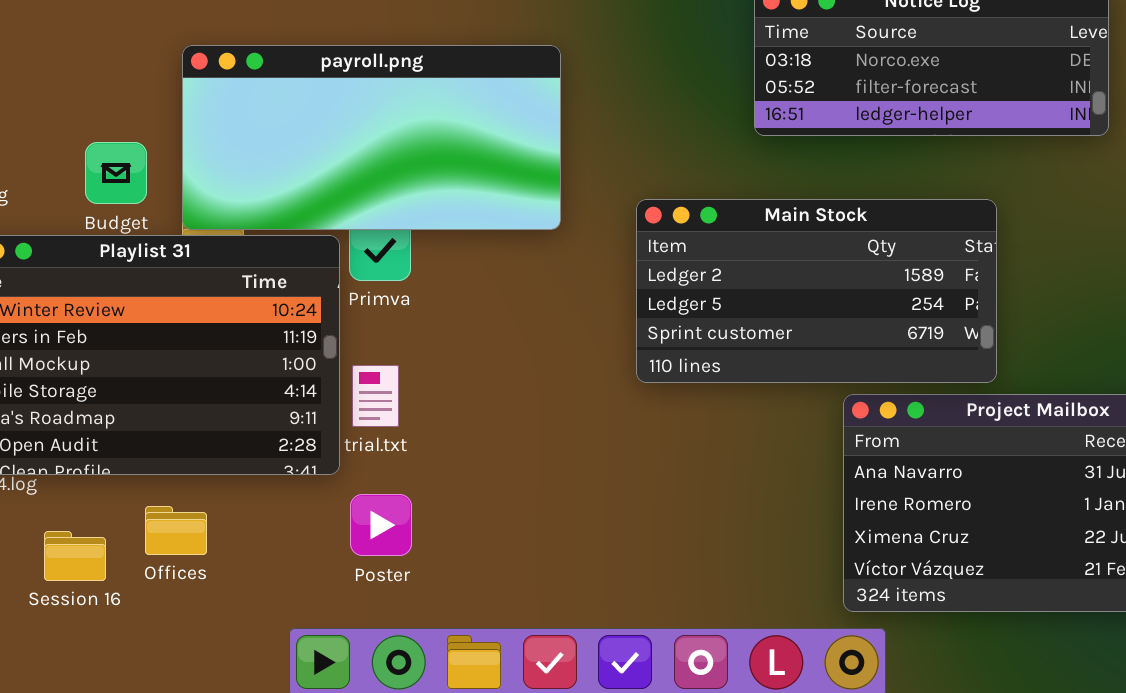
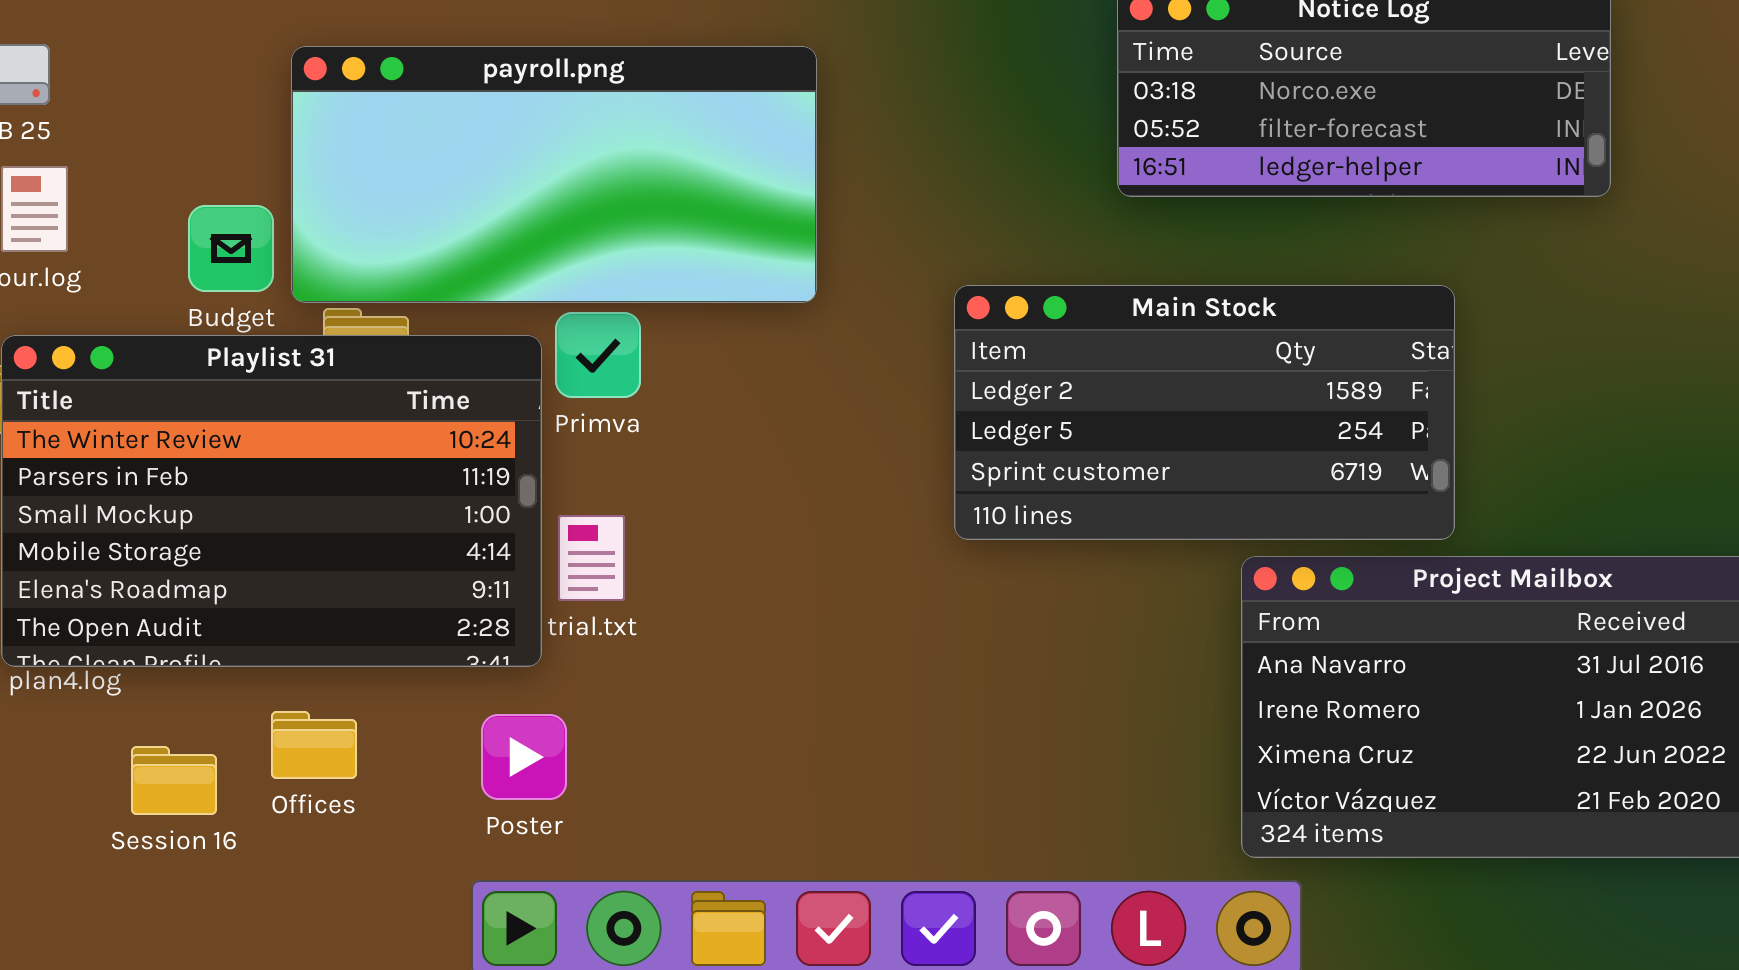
payroll.png: [182,45,561,230] -> [291,46,817,303], moved
Poster: [350,494,412,556] -> [481,714,567,800], moved

